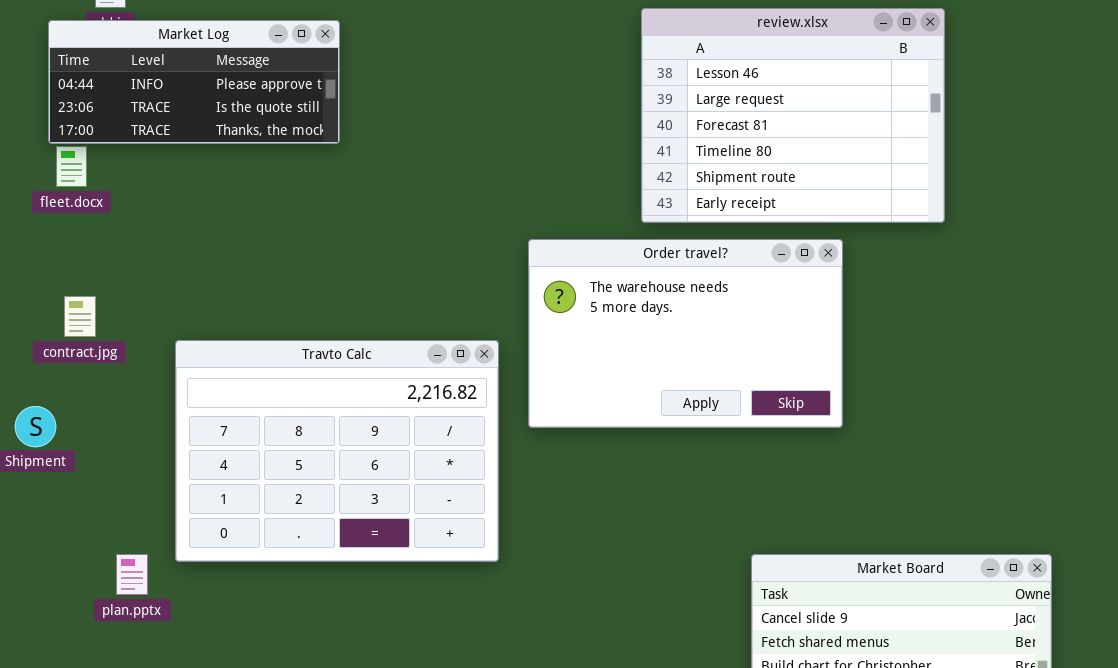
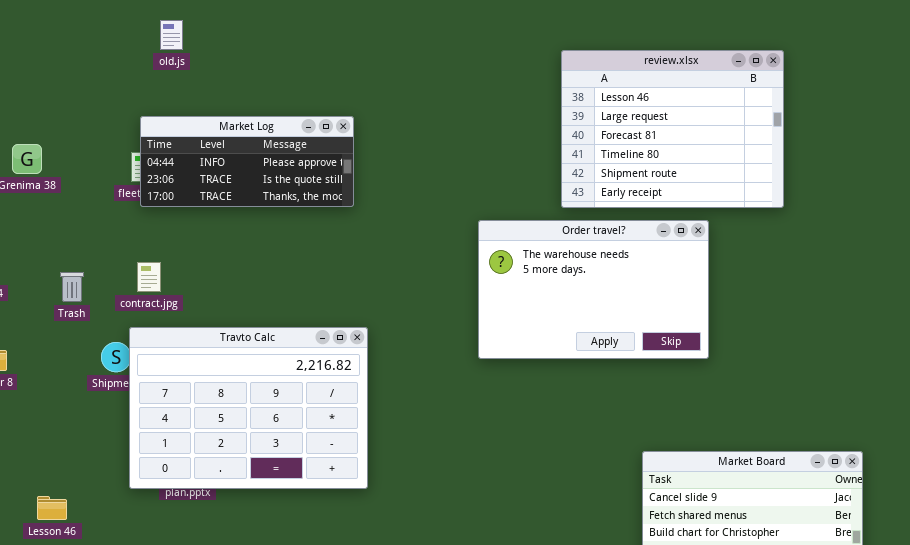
Market Log: [48,20,340,144] -> [140,116,354,207], moved
Travto Calc: [175,340,499,562] -> [129,327,368,489], moved

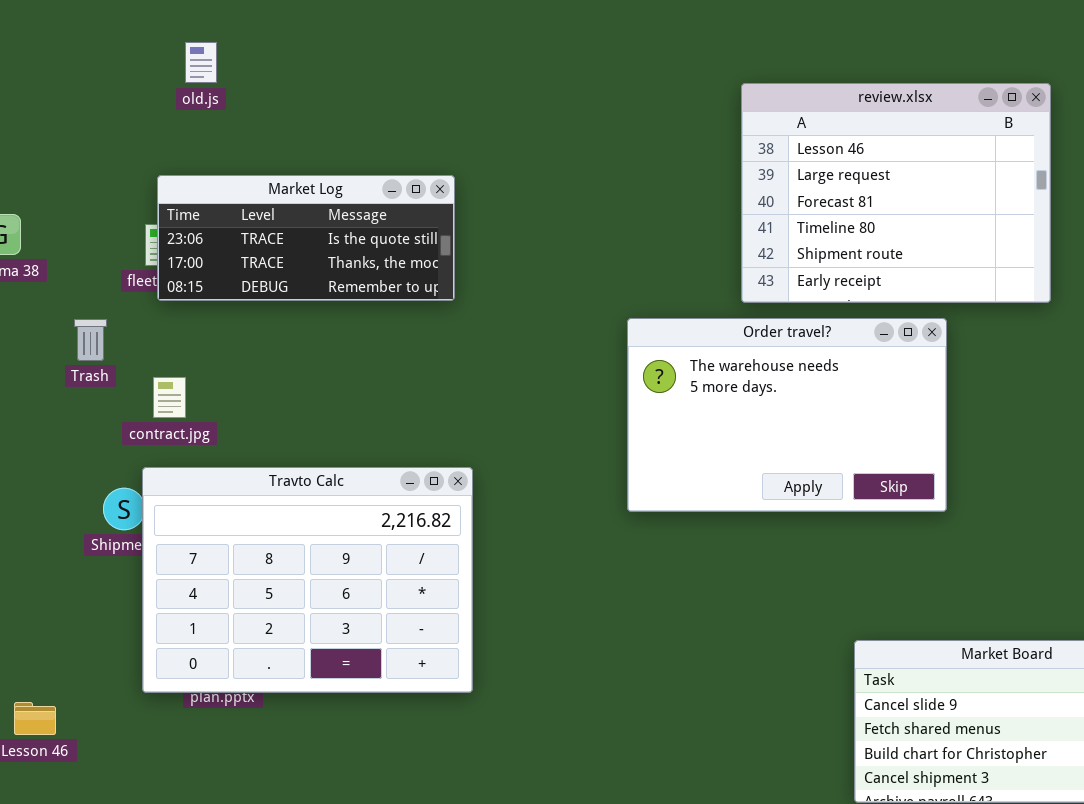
Market Log: [140,116,354,207] -> [157,175,455,301], scrolled down 1 row
Trash: [60,272,84,302] -> [74,319,107,361], moved

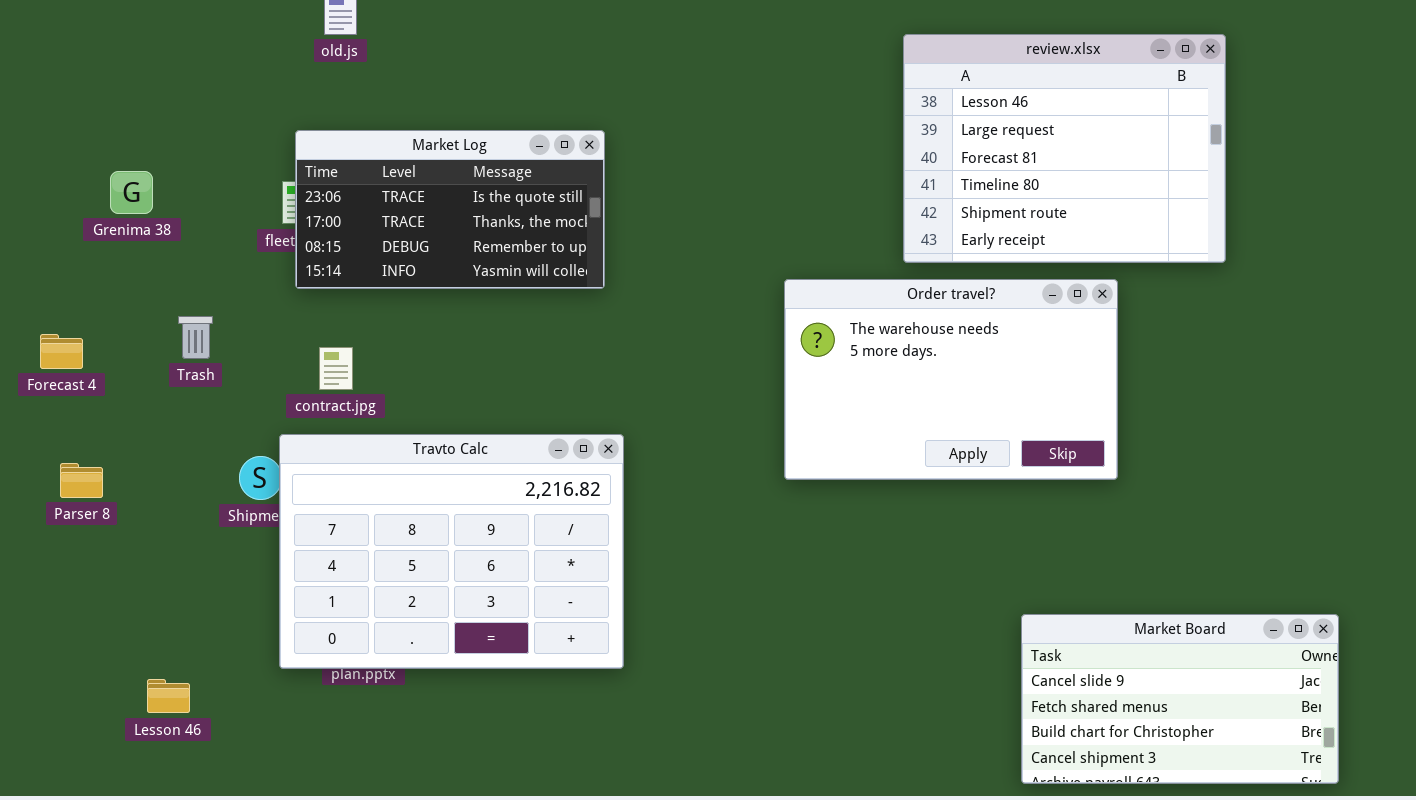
Market Log: [157,175,455,301] -> [295,130,605,289], resized
Trash: [74,319,107,361] -> [178,316,213,359], moved
contract.jpg: [153,377,186,418] -> [319,347,353,390], moved

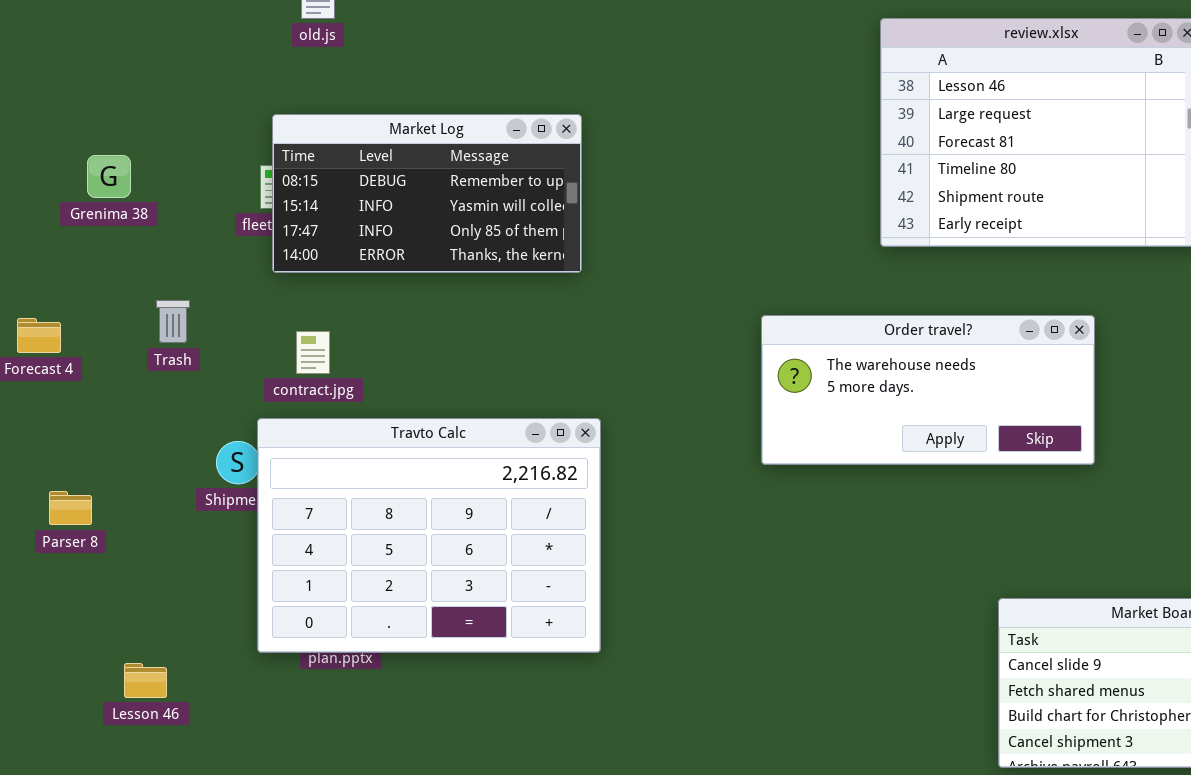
Market Log: [295,130,605,289] -> [272,114,582,273], scrolled down 2 rows
Order travel?: [784,279,1118,480] -> [761,315,1095,465], resized
Parser 8: [60,463,103,498] -> [49,491,92,525], moved

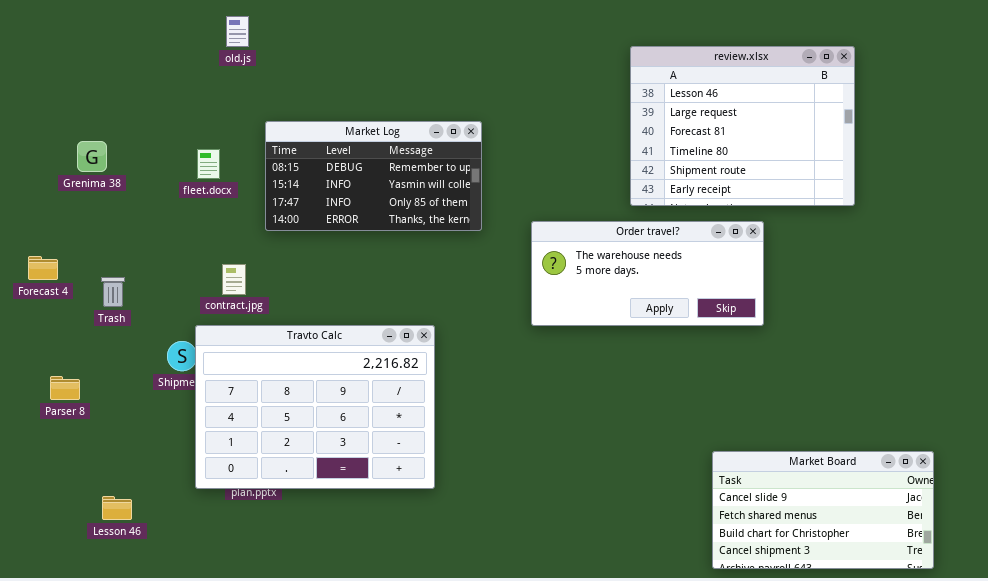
Market Log: [272,114,582,273] -> [265,121,482,231], moved
Trash: [156,300,190,343] -> [101,277,125,307], moved
Order travel?: [761,315,1095,465] -> [531,221,764,326], moved

